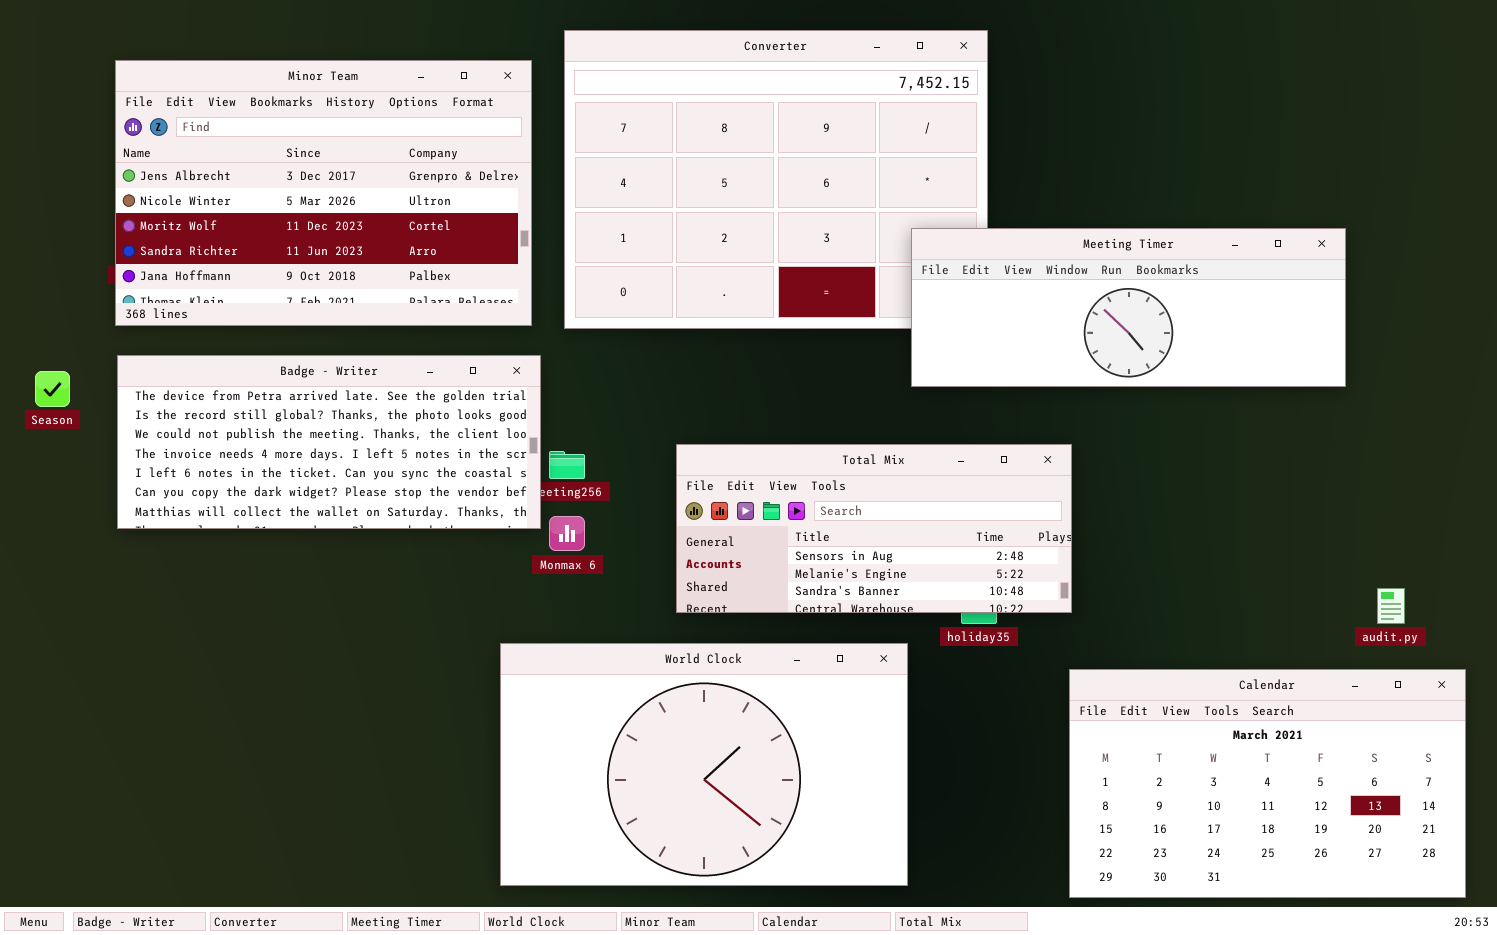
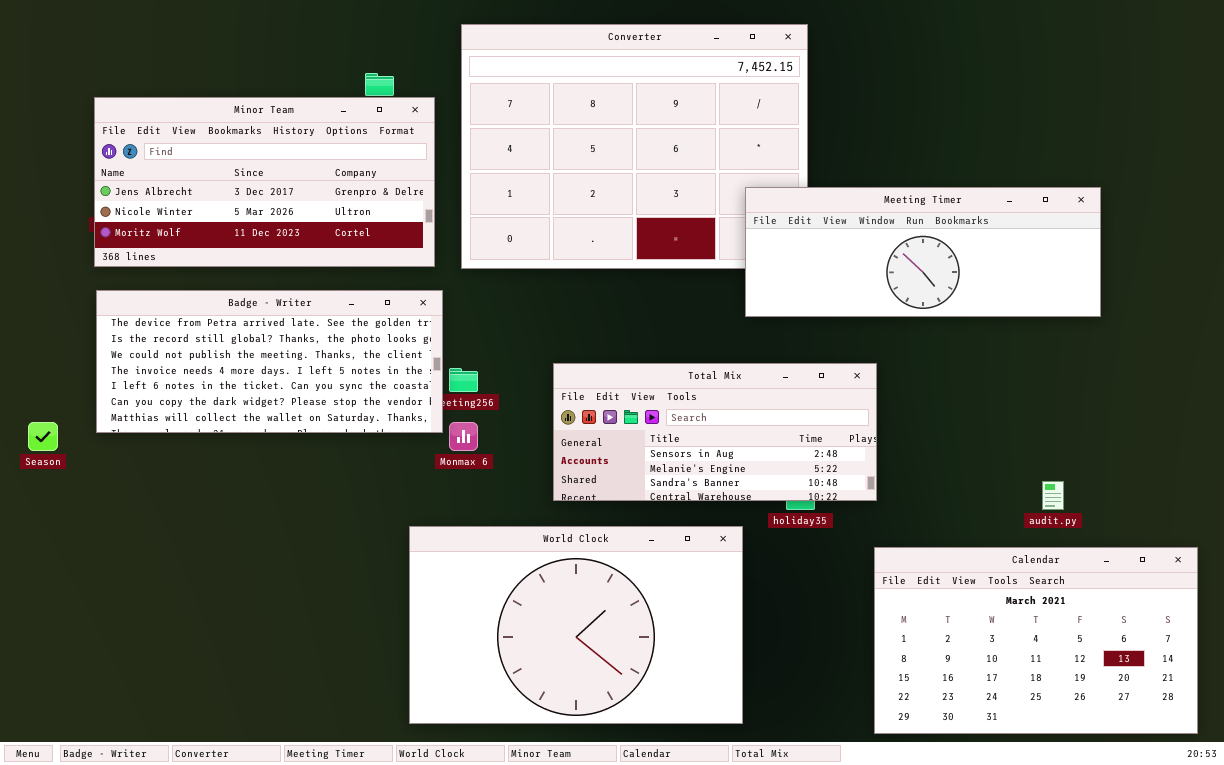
Minor Team: [115,60,532,326] -> [94,97,435,267], resized
Season: [35,371,70,407] -> [28,422,58,451], moved
audit.py: [1377,588,1405,624] -> [1042,481,1064,510], moved

